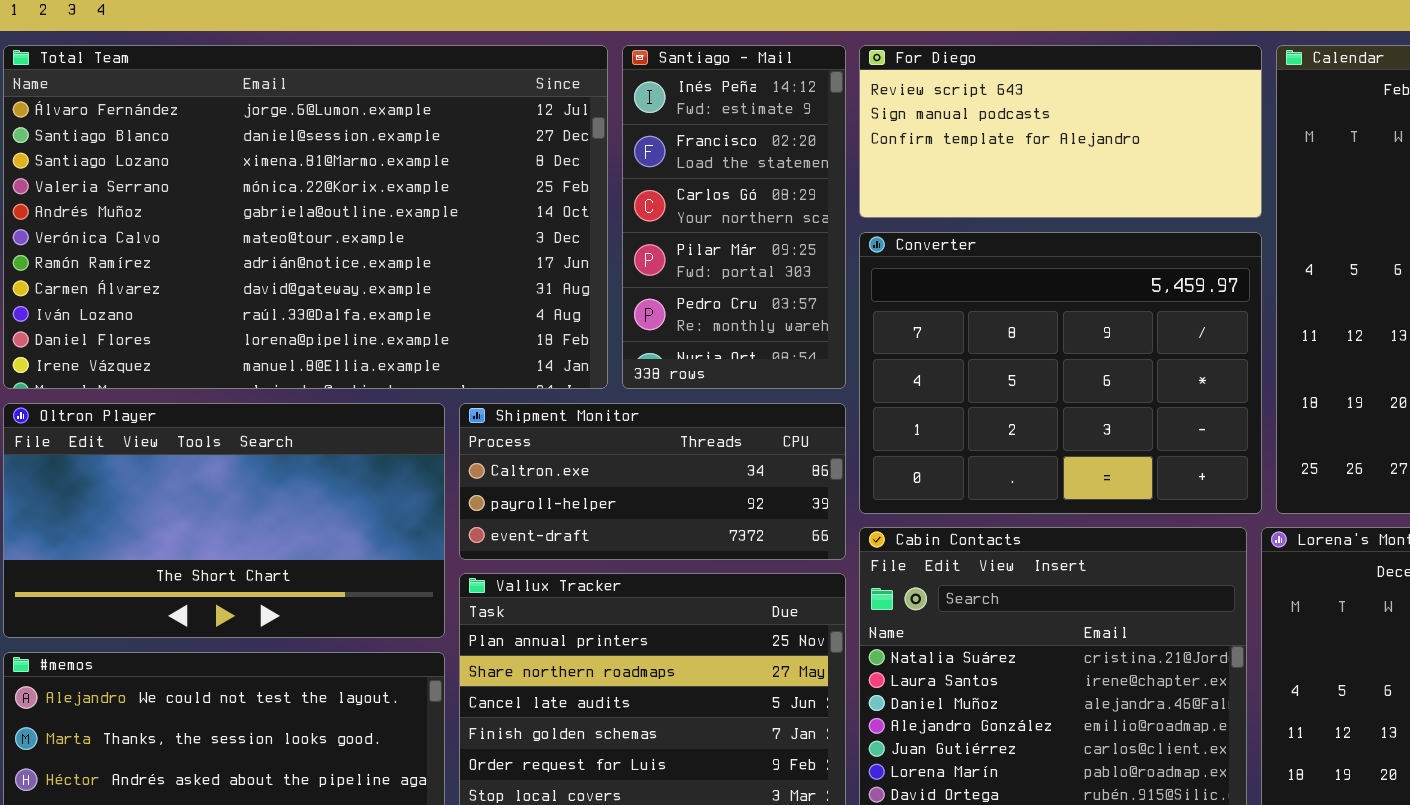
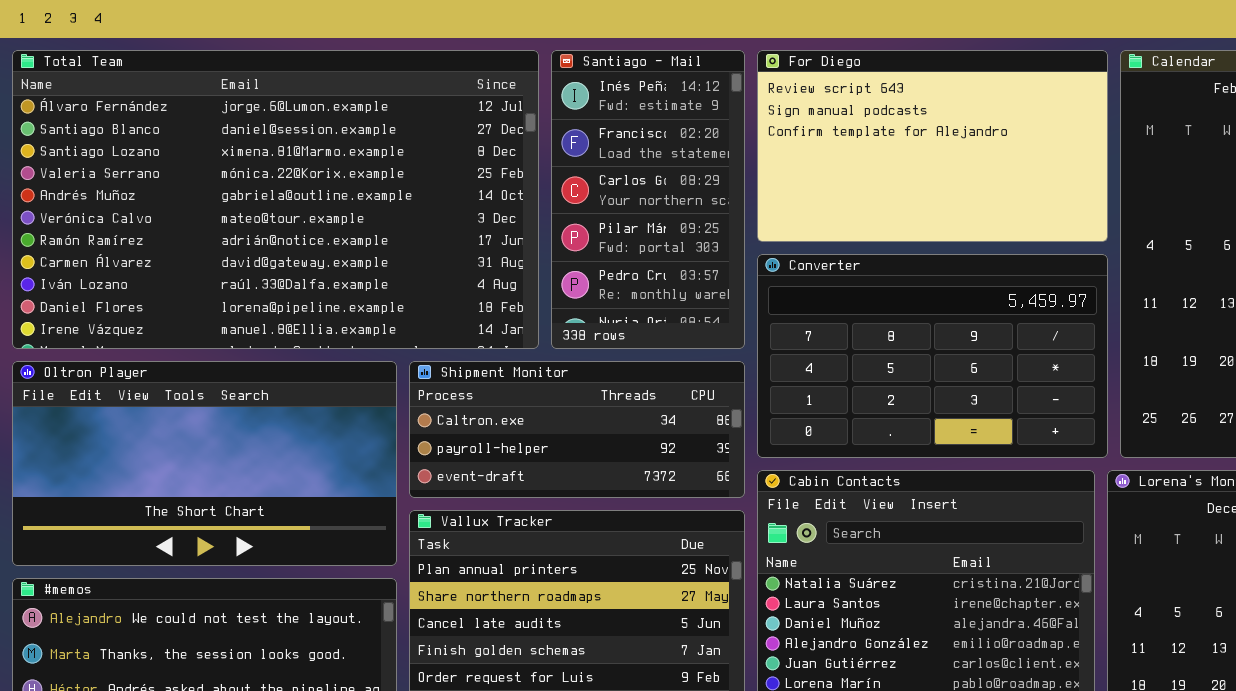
For Diego: [859,45,1262,218] -> [757,50,1108,242], resized
Converter: [859,232,1262,514] -> [757,254,1108,458], resized

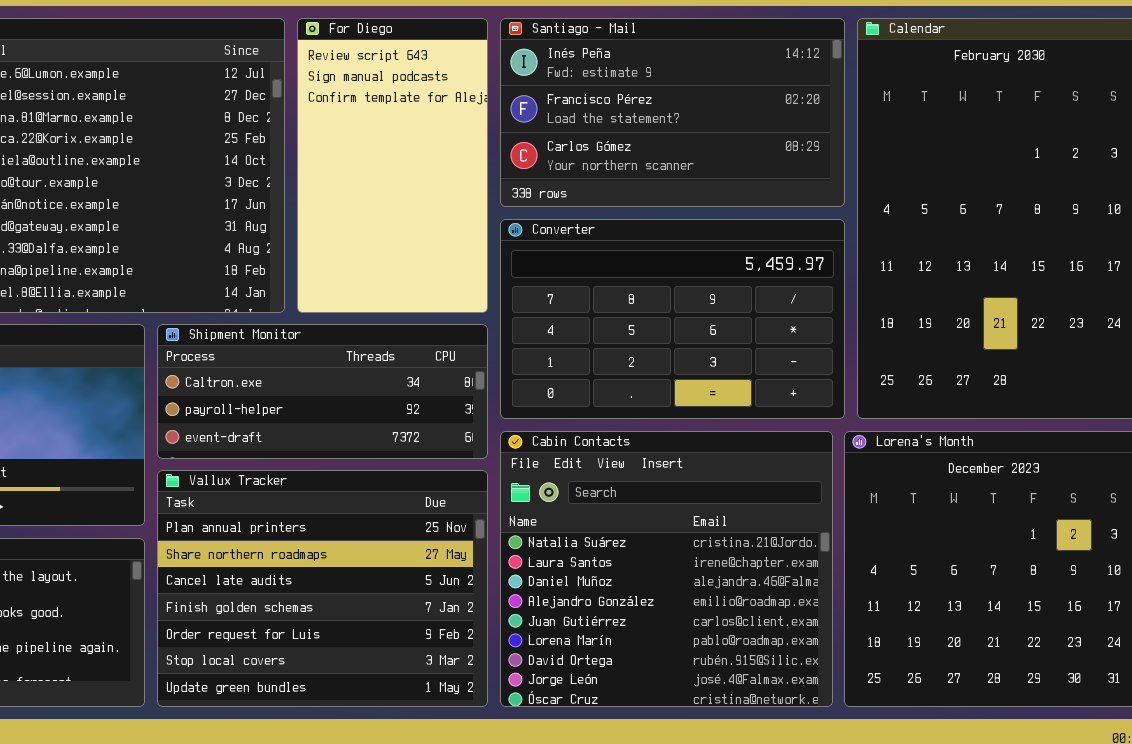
Santiago - Mail: [551,50,745,349] -> [500,18,845,207], moved, resized
For Diego: [757,50,1108,242] -> [297,18,488,313], moved, resized

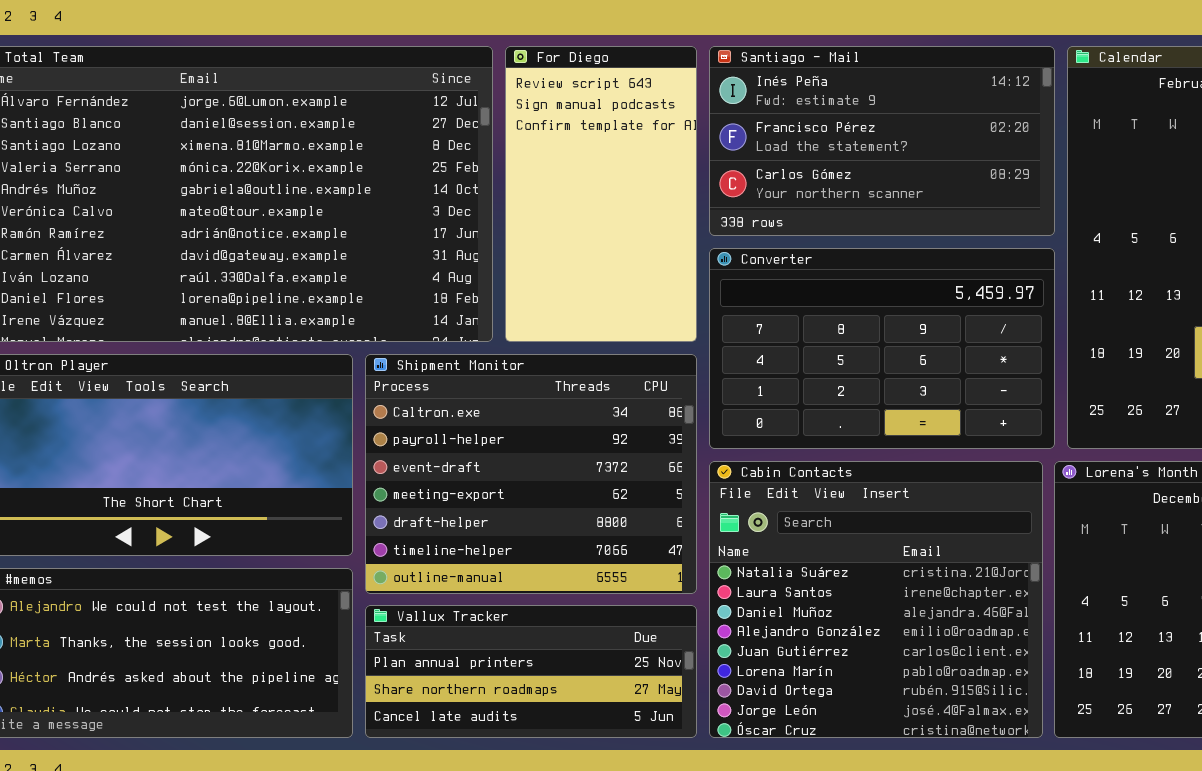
Shipment Monitor: [157,324,488,459] -> [365,354,697,594], resized
Vallux Tracker: [157,470,488,707] -> [365,605,697,738], resized

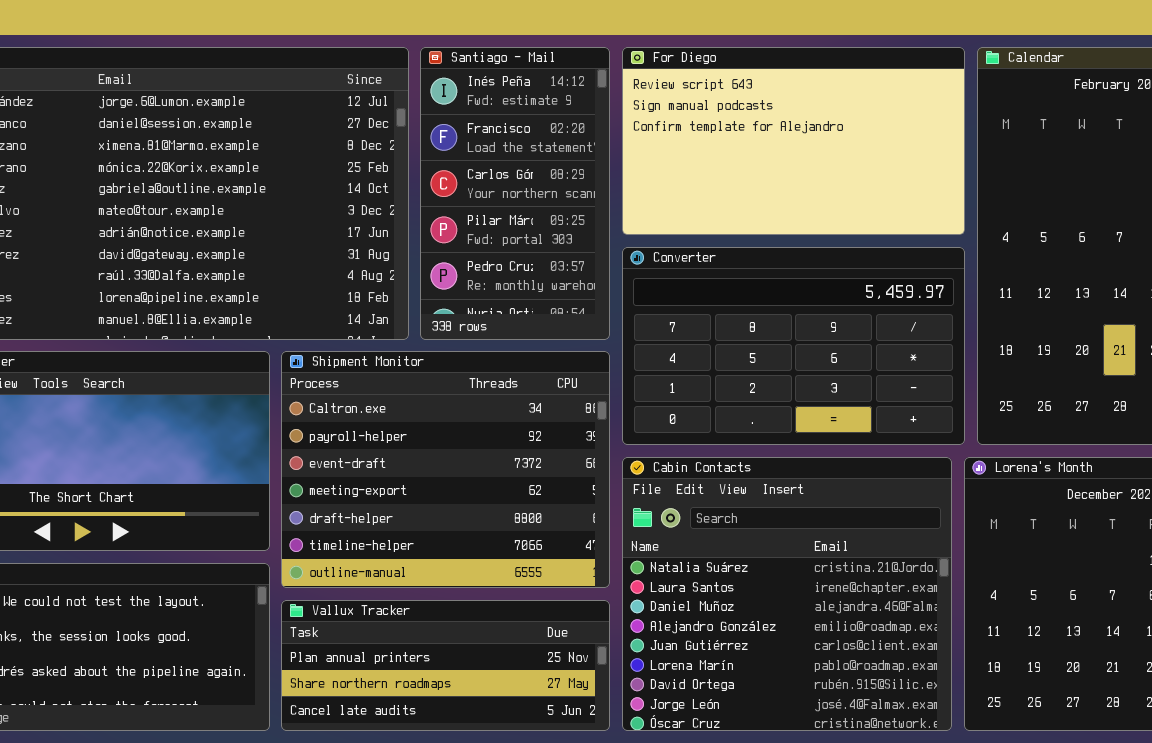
For Diego: [505,46,697,342] -> [622,47,965,235], moved, resized
Santiago - Mail: [709,46,1055,236] -> [420,47,610,340], moved, resized

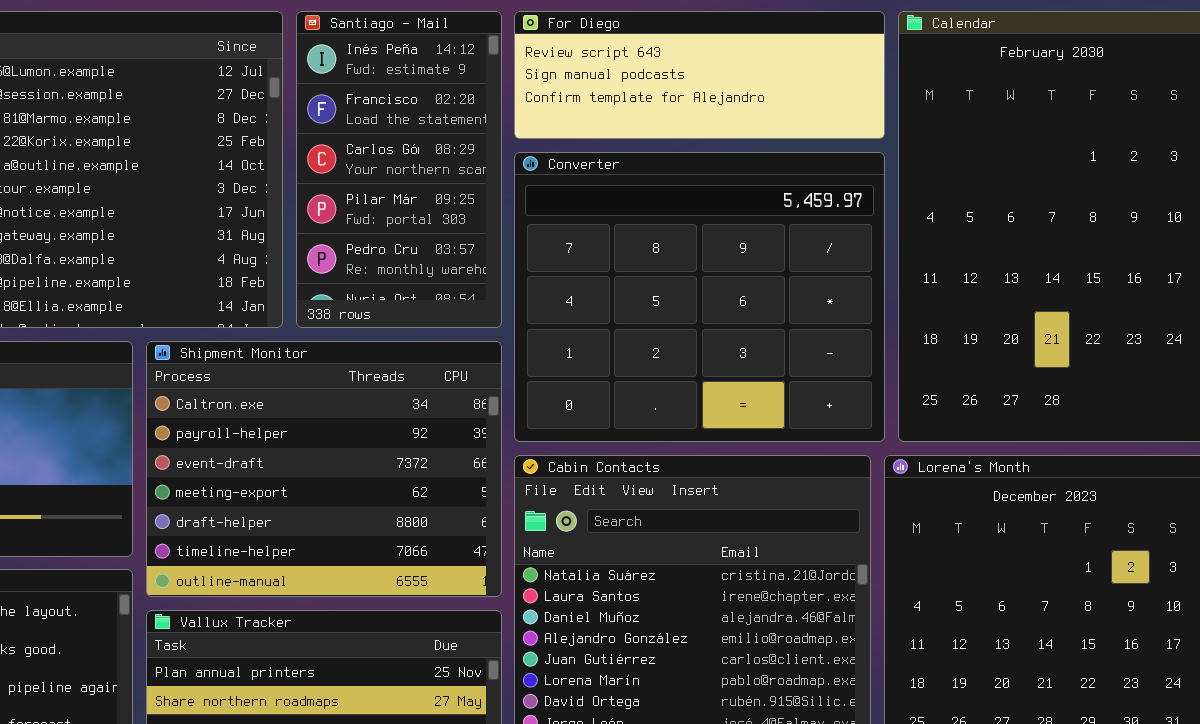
For Diego: [622,47,965,235] -> [514,11,885,139], resized
Converter: [622,247,965,445] -> [514,152,885,442], resized

